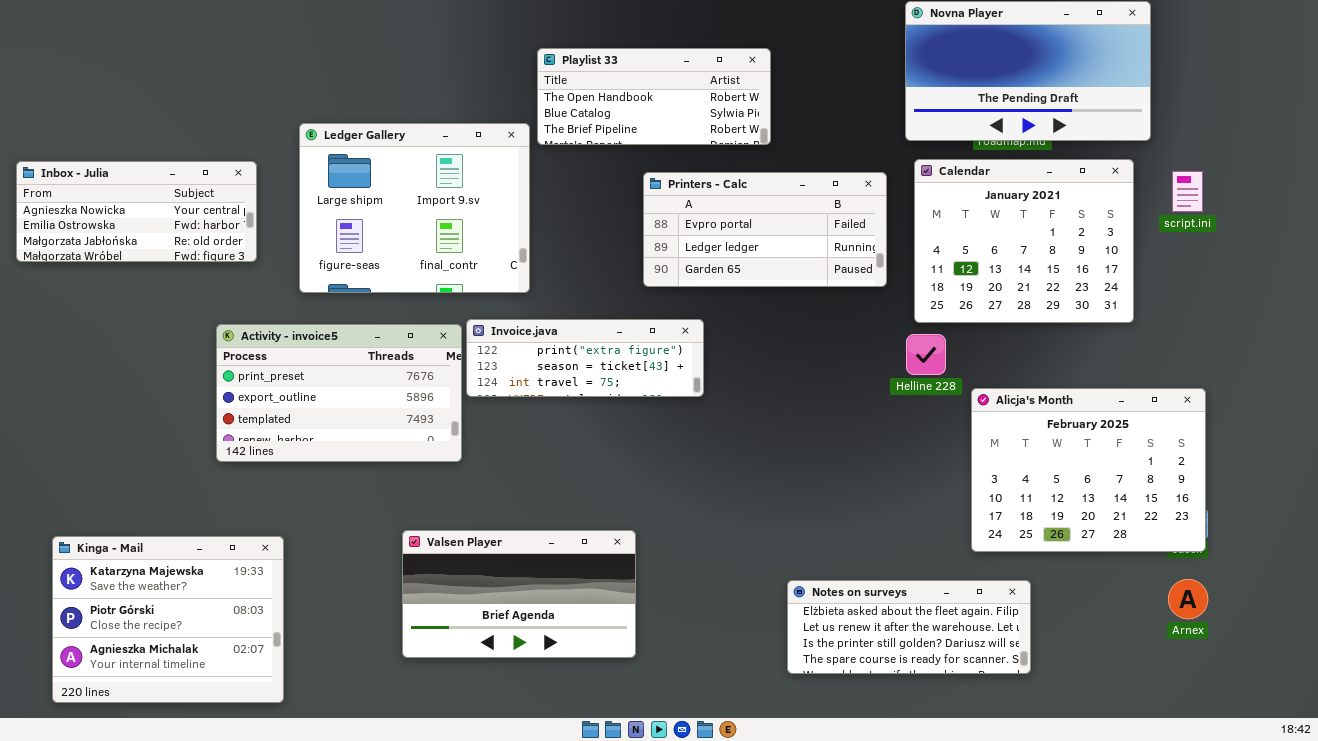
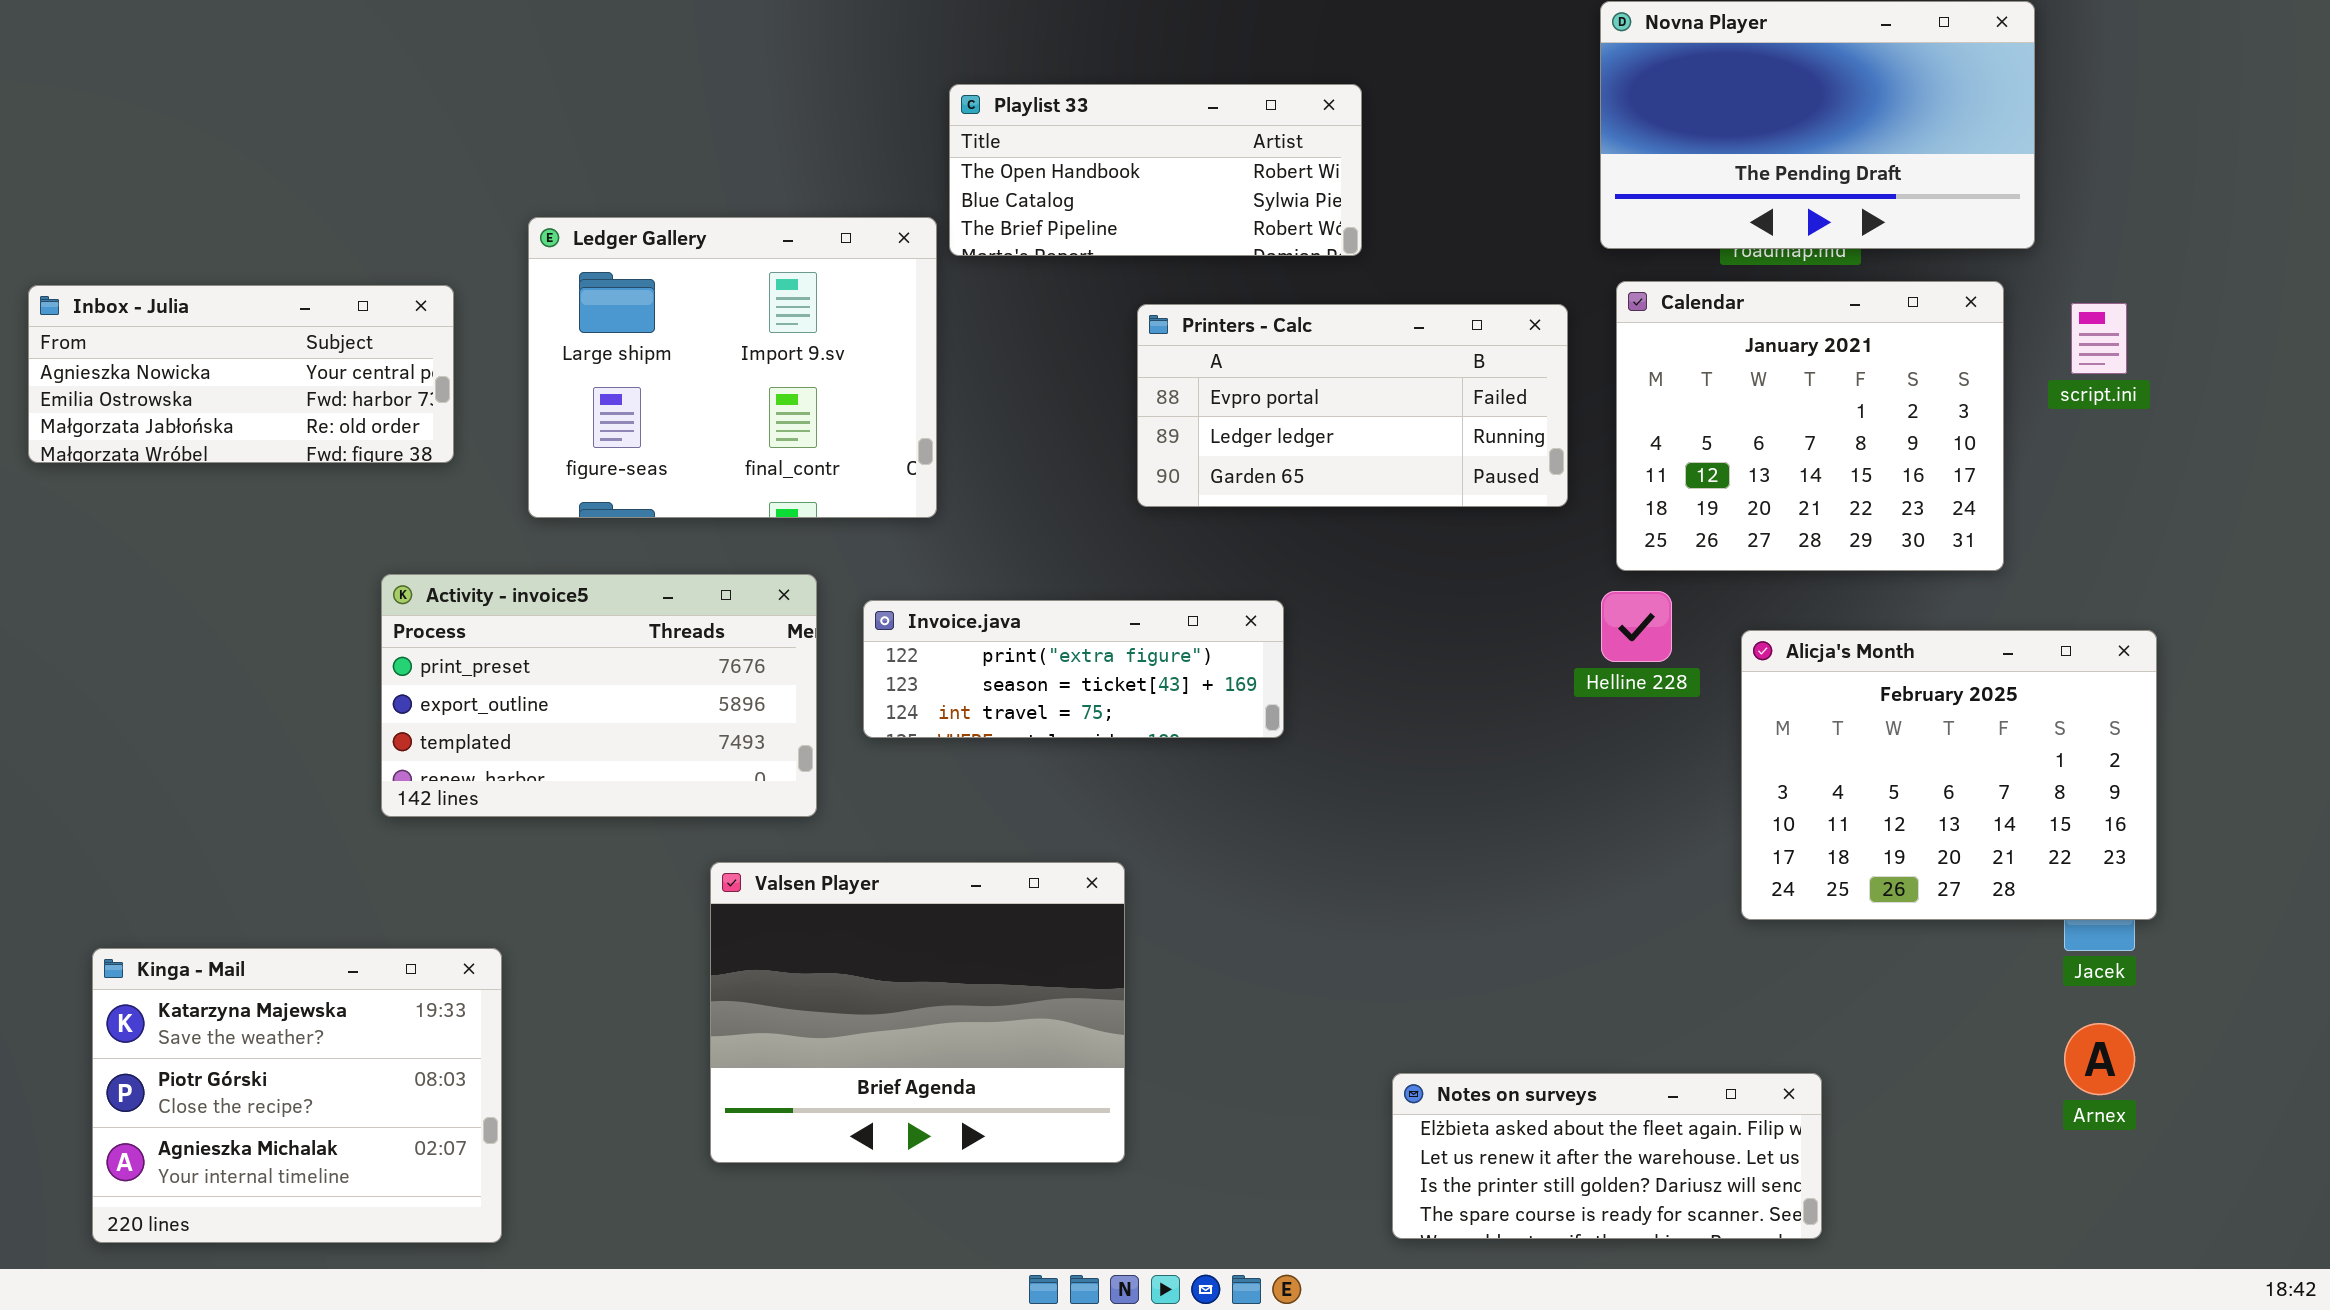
Invoice.java: [466,319,704,397] -> [863,600,1284,738], moved
Alicja's Month: [971,388,1206,552] -> [1741,630,2157,920], moved
Valsen Player: [402,530,636,658] -> [710,862,1125,1163], resized
Notes on surveys: [787,580,1031,674] -> [1392,1073,1822,1239], moved

